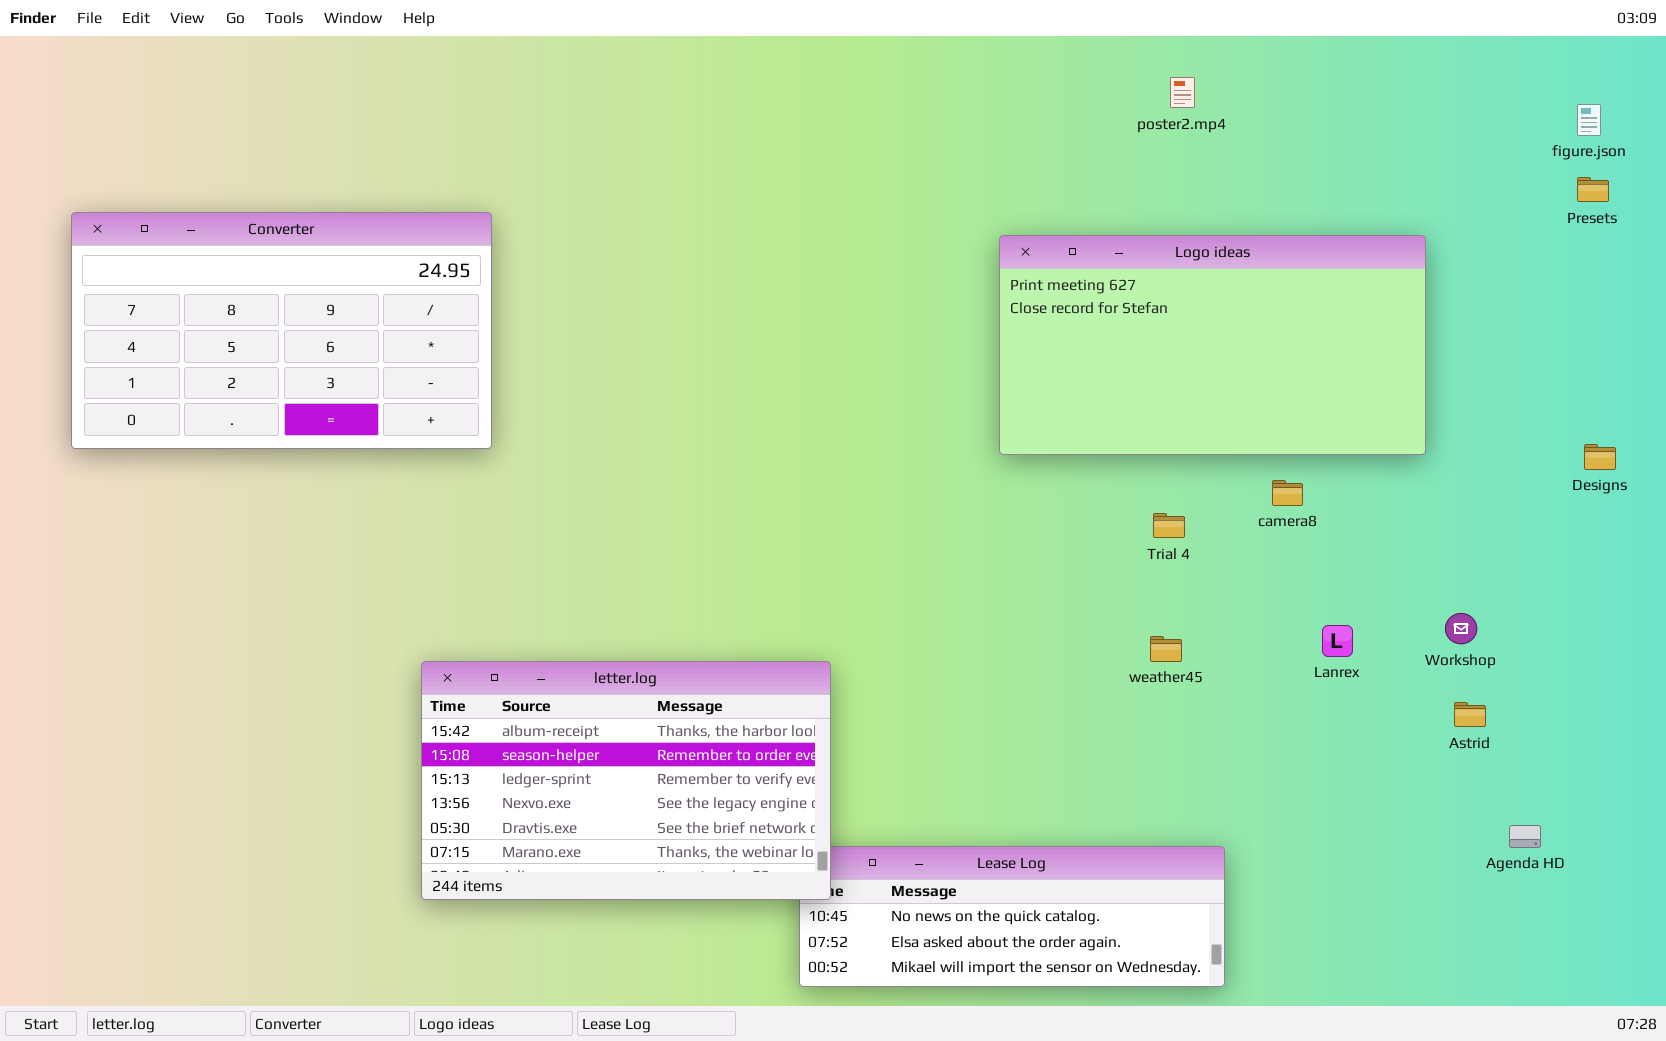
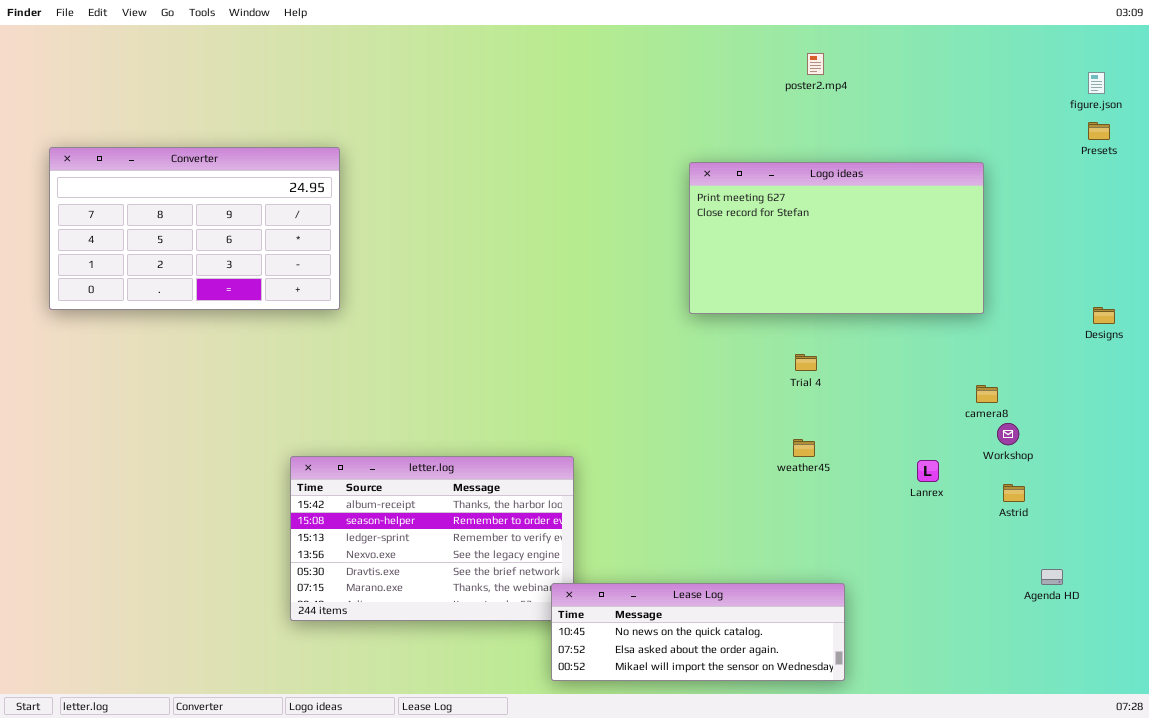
camera8: [1272,480,1303,506] -> [976,385,998,403], moved
Lanrex: [1322,625,1353,657] -> [917,460,939,482], moved
Lease Log: [799,846,1225,987] -> [551,583,845,681], raised

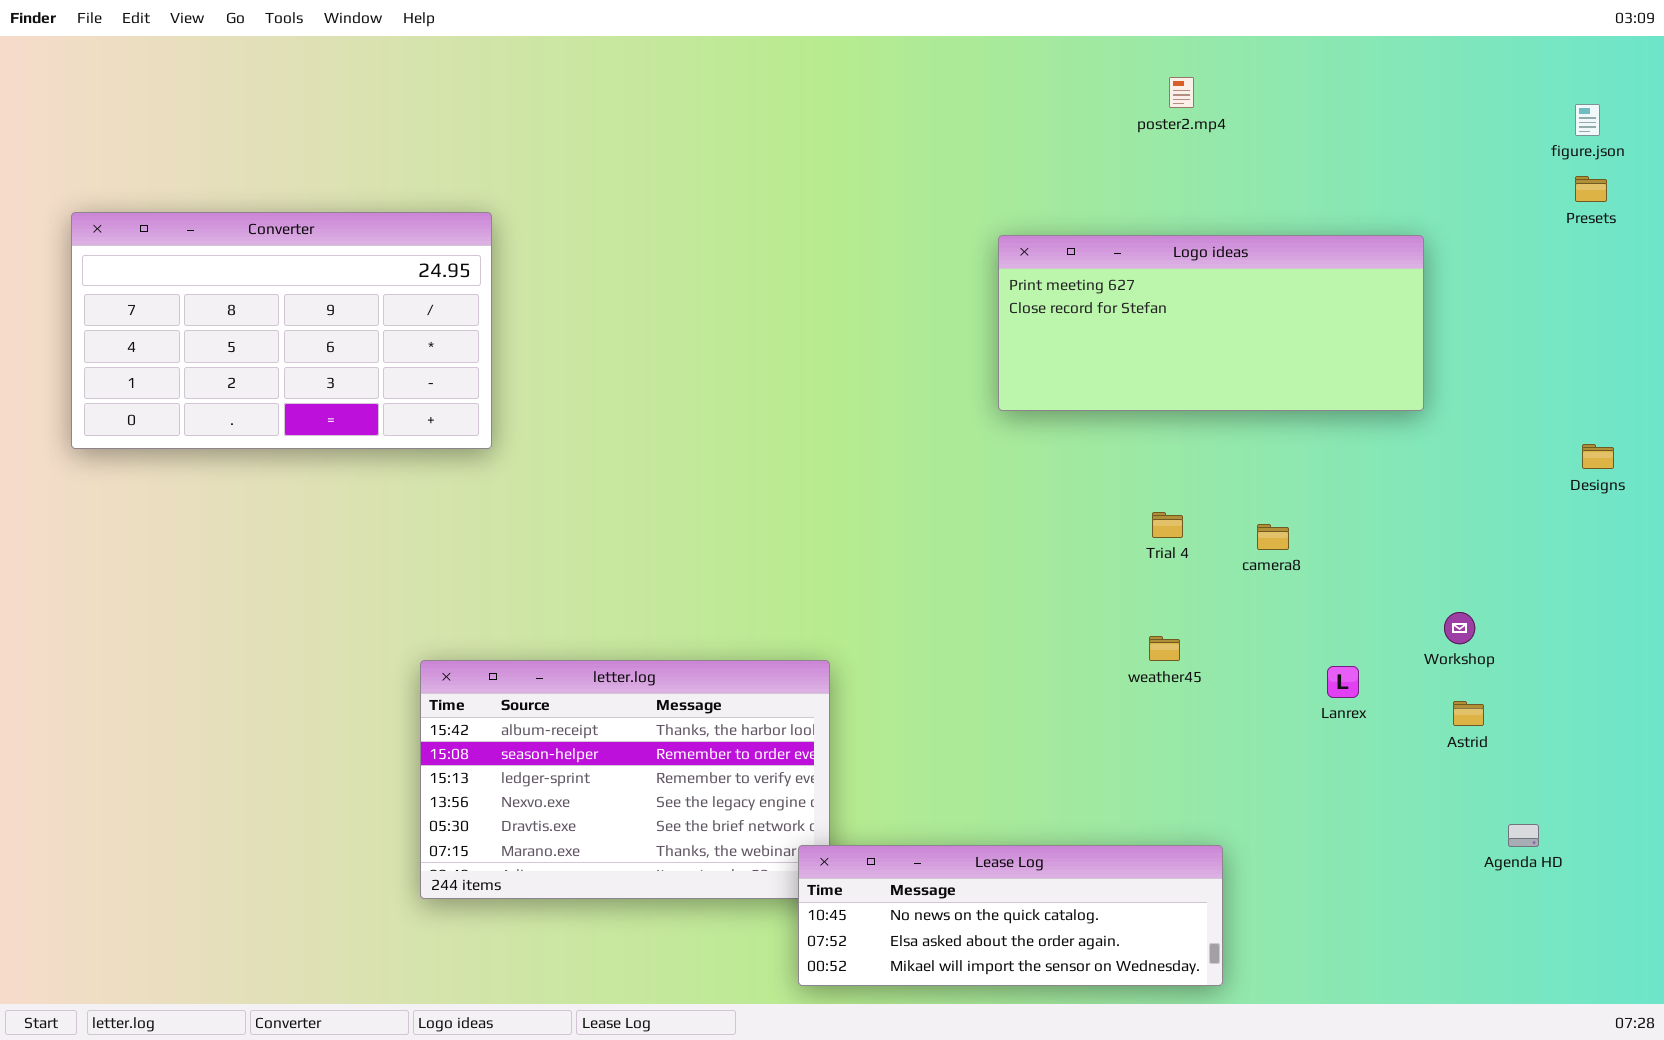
Logo ideas: [689,162,984,314] -> [998,235,1424,411], resized
camera8: [976,385,998,403] -> [1257,524,1289,550], moved

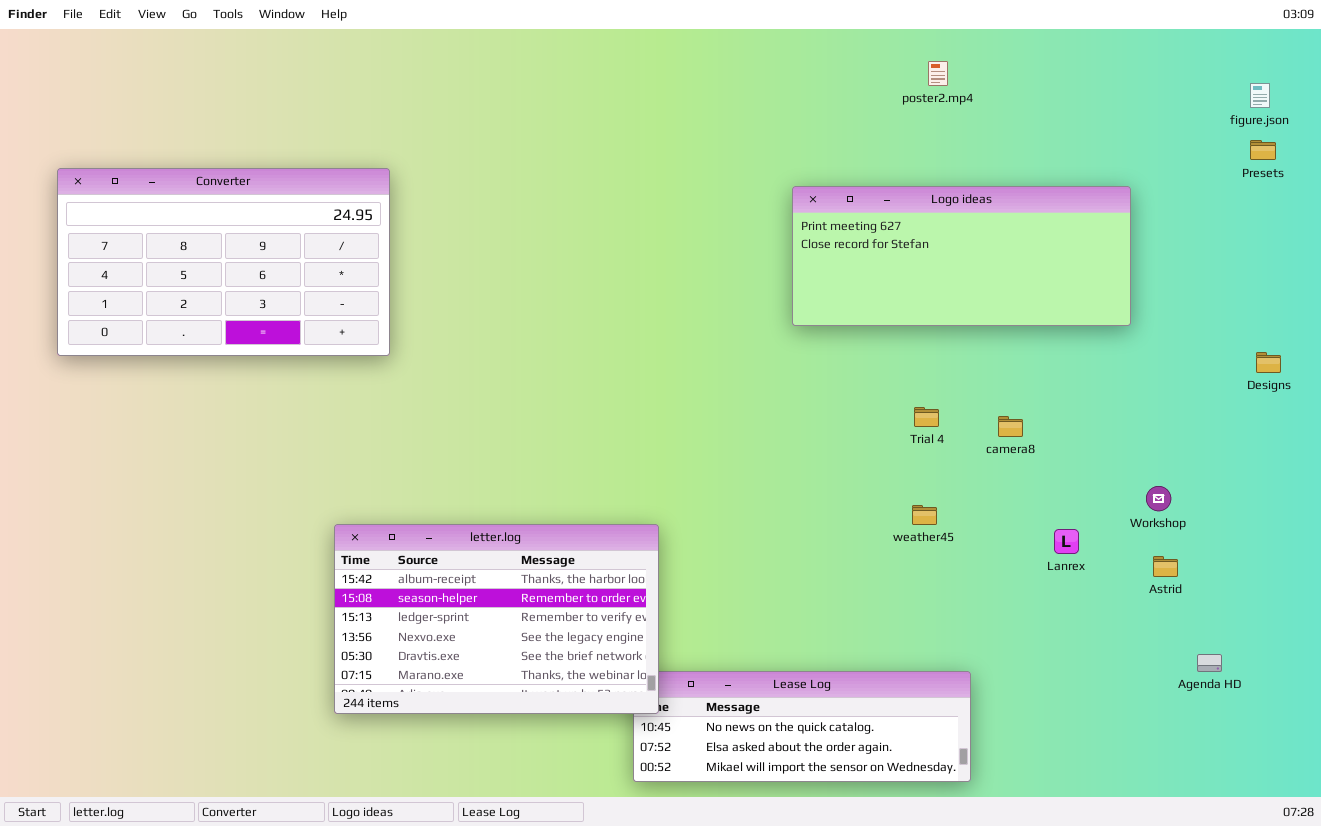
letter.log: [420,660,830,899] -> [334,524,659,714], raised

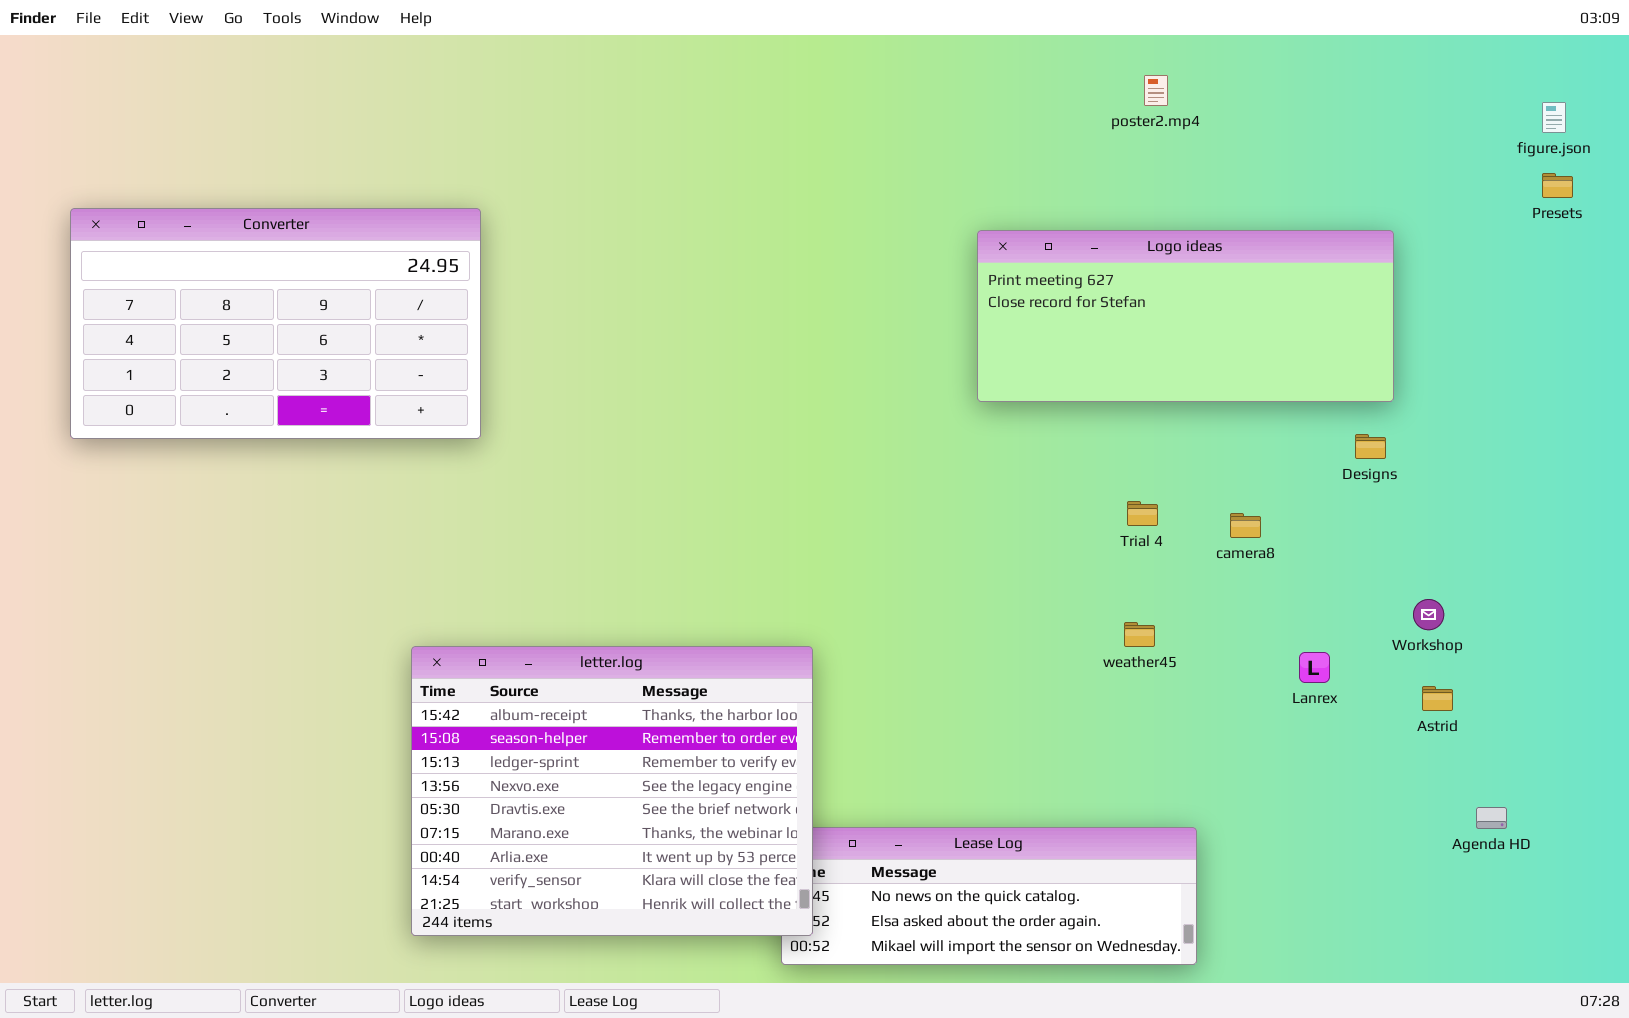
Designs: [1256,352,1281,373] -> [1355,434,1386,459], moved
letter.log: [334,524,659,714] -> [411,646,813,936], resized

